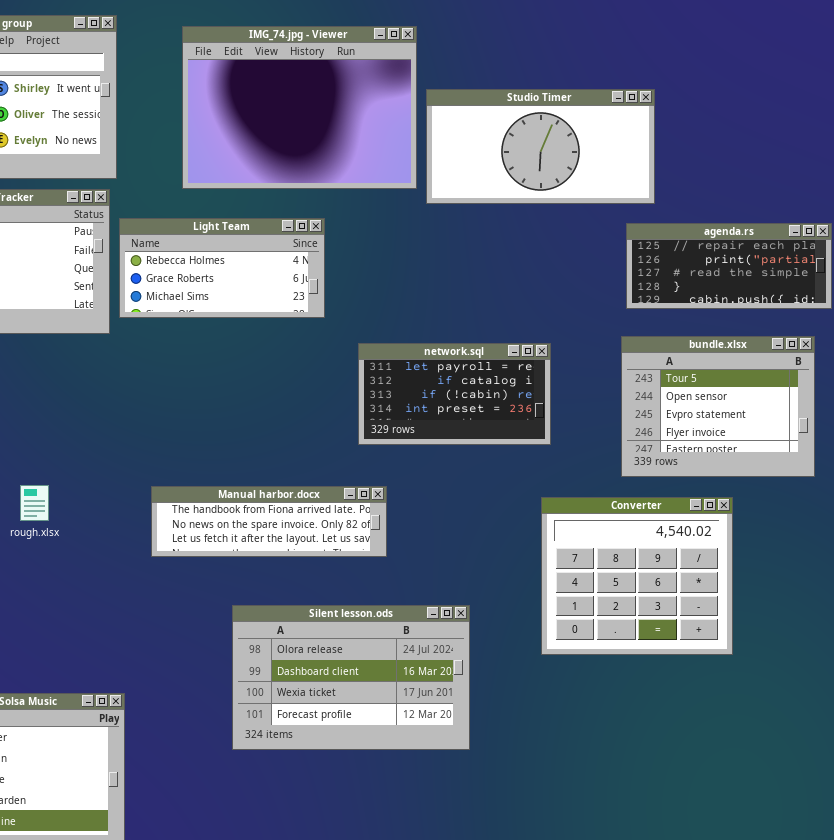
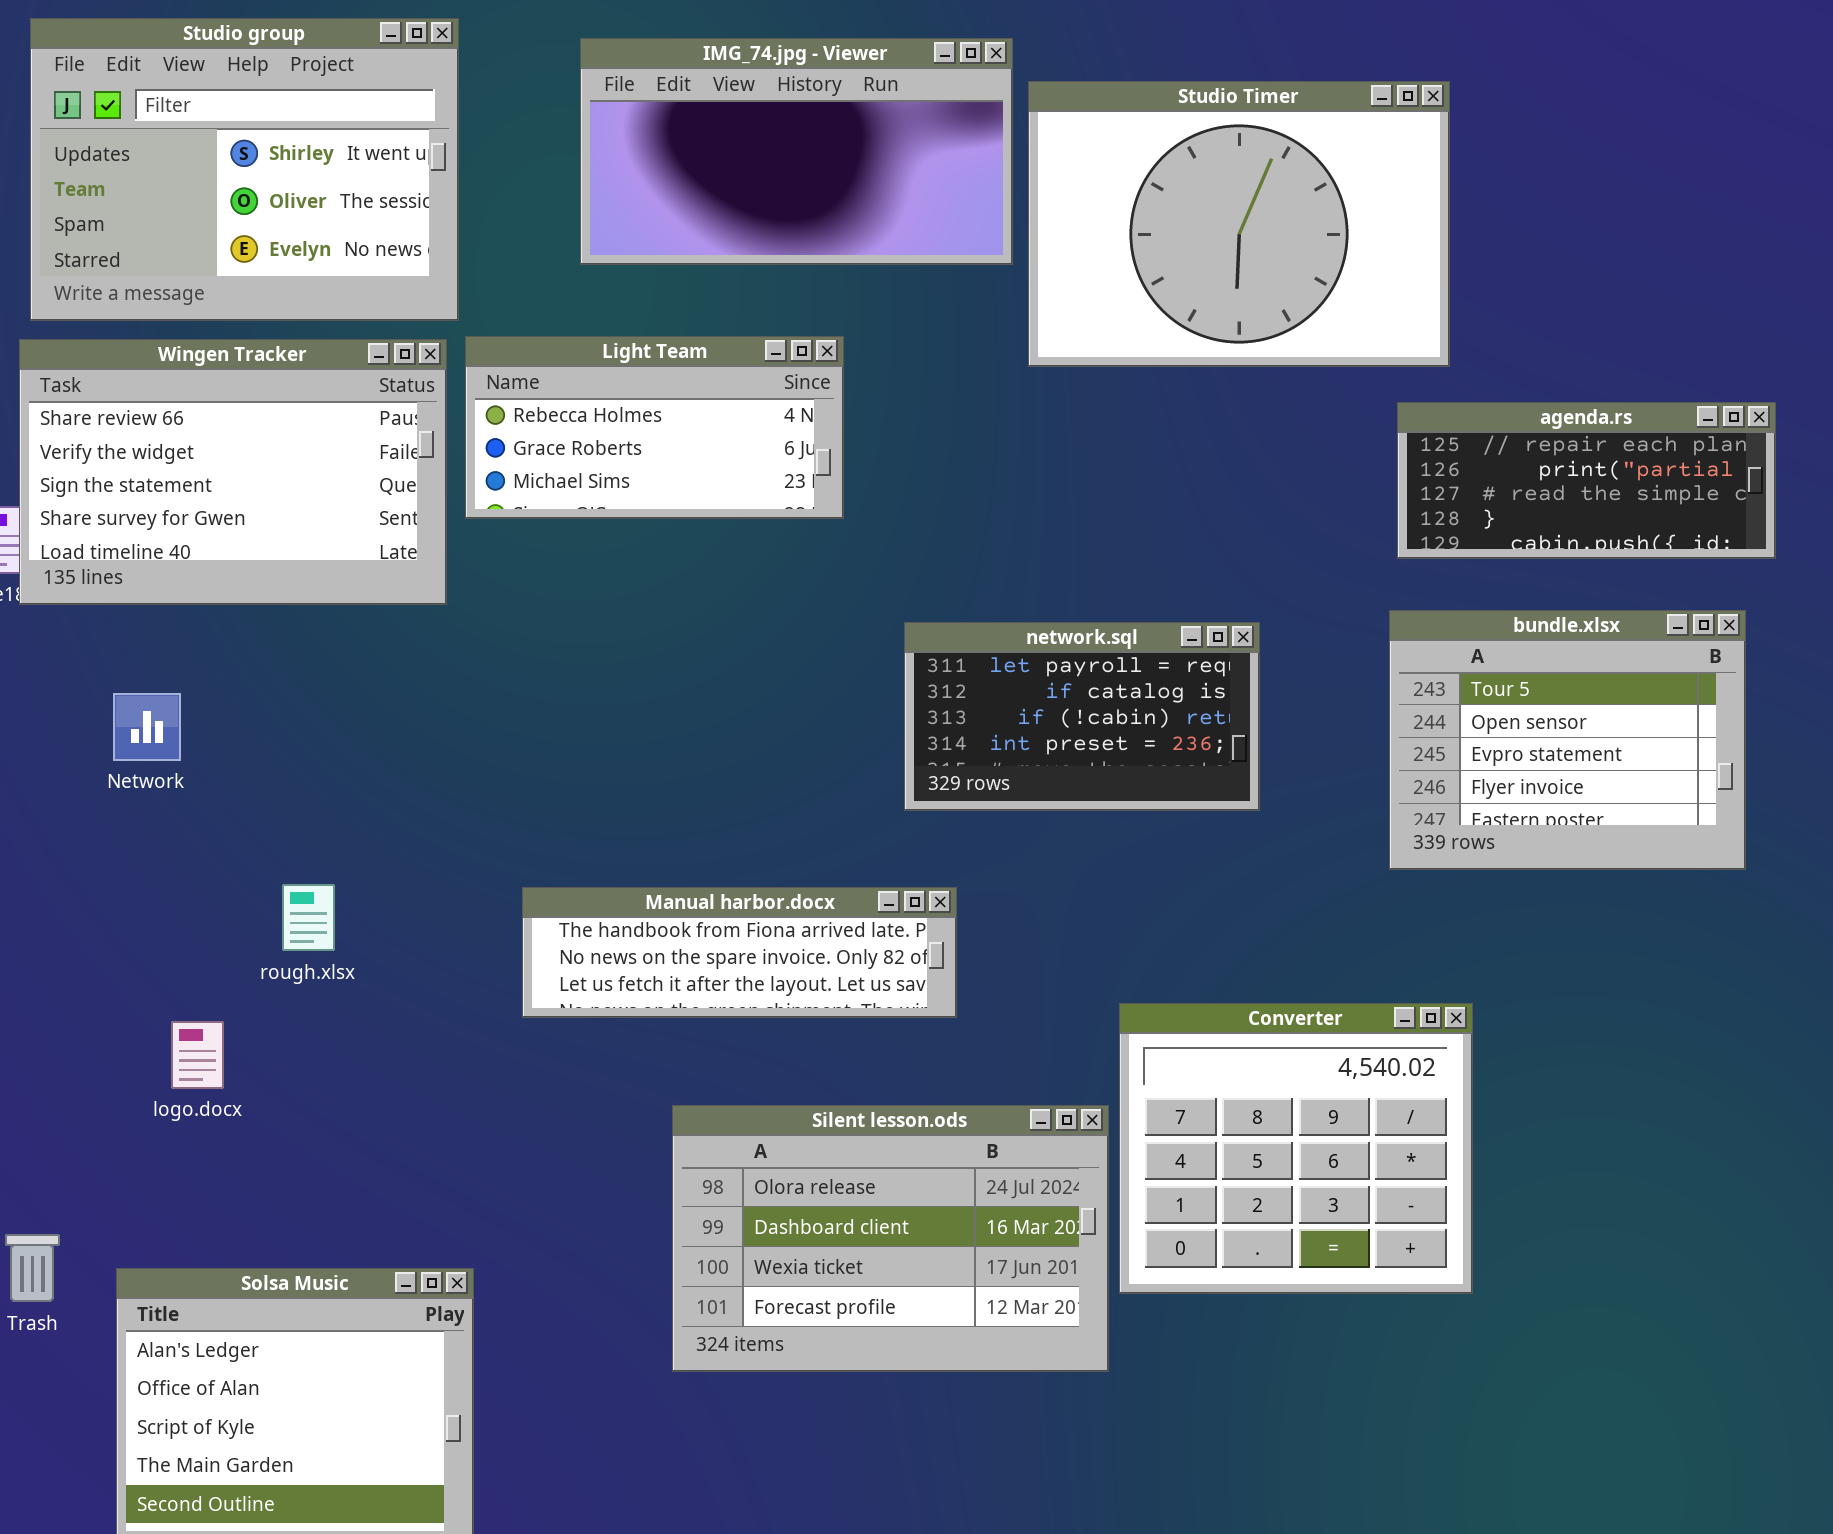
IMG_74.jpg - Viewer: [182,26,417,189] -> [580,38,1013,265], resized
Studio Timer: [426,89,655,204] -> [1028,81,1450,367], resized
Light Team: [119,218,325,318] -> [465,336,844,519], moved
Converter: [541,497,733,655] -> [1119,1003,1473,1294], moved

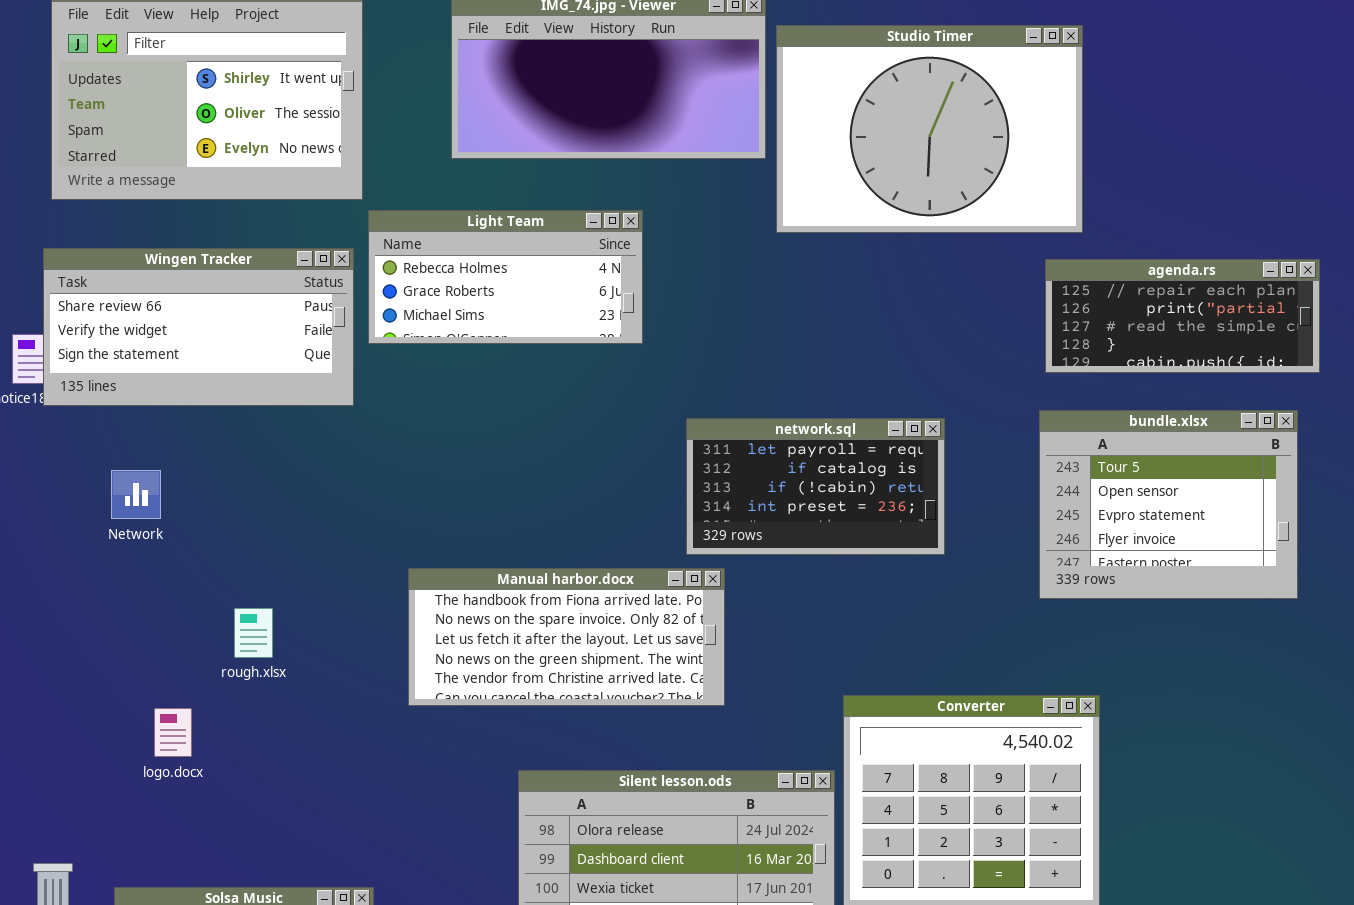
Wingen Tracker: [19,339,447,605] -> [43,248,354,406], resized
Manual harbor.docx: [522,887,957,1018] -> [408,568,725,706], resized

